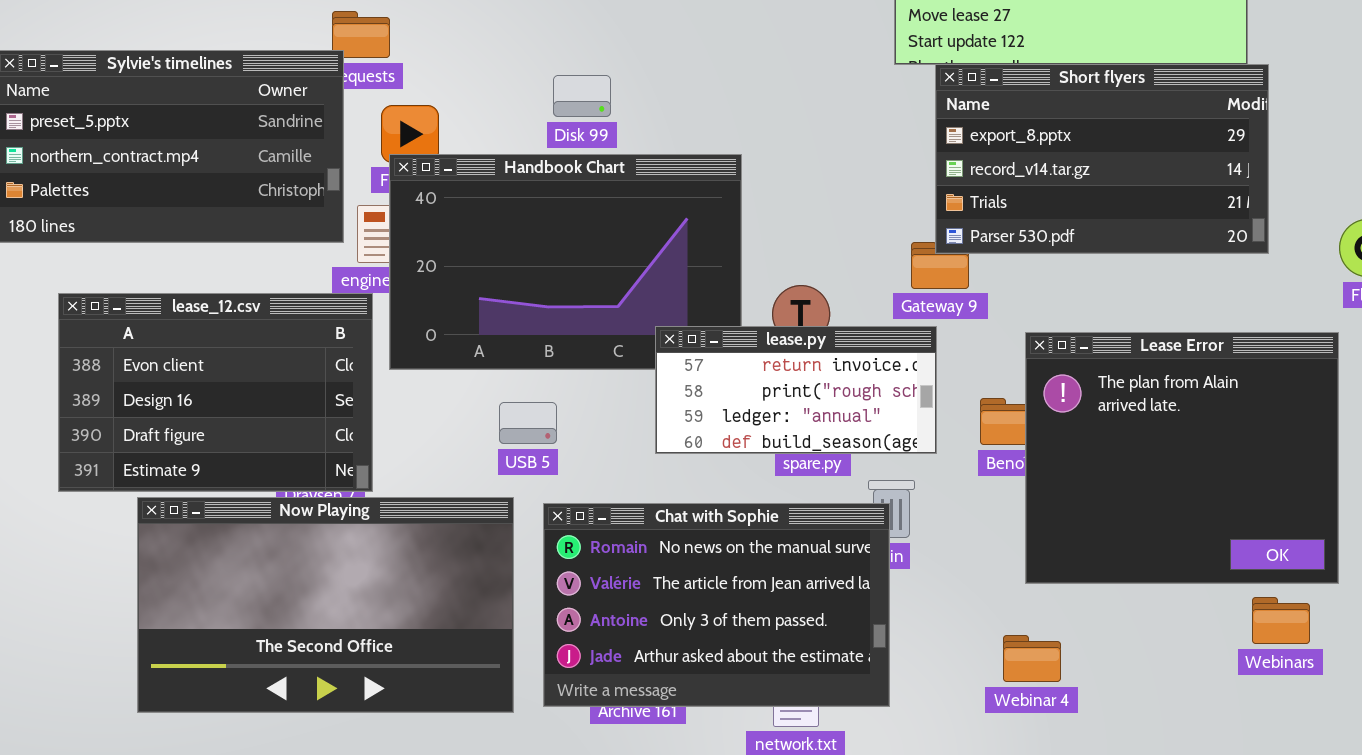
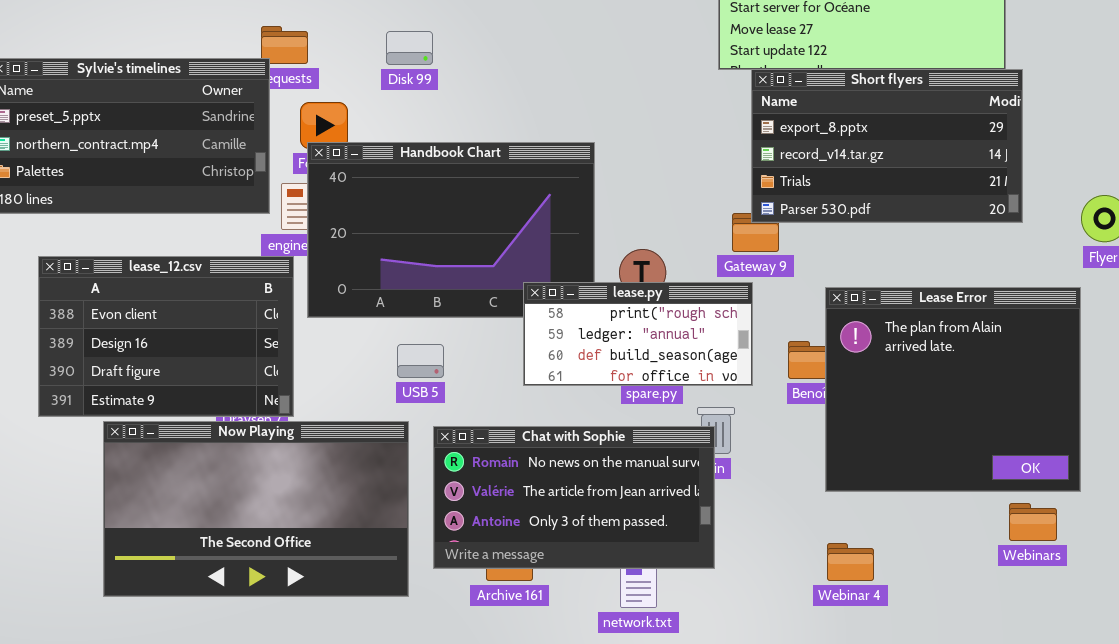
Disk 99: [553,75,611,117] -> [386,31,433,65], moved
lease.py: [655,326,937,454] -> [523,282,753,386], scrolled down 1 row
Chat with Sophie: [543,503,890,707] -> [433,426,715,569], resized
Webinar 4: [1003,635,1061,682] -> [827,543,874,581], moved

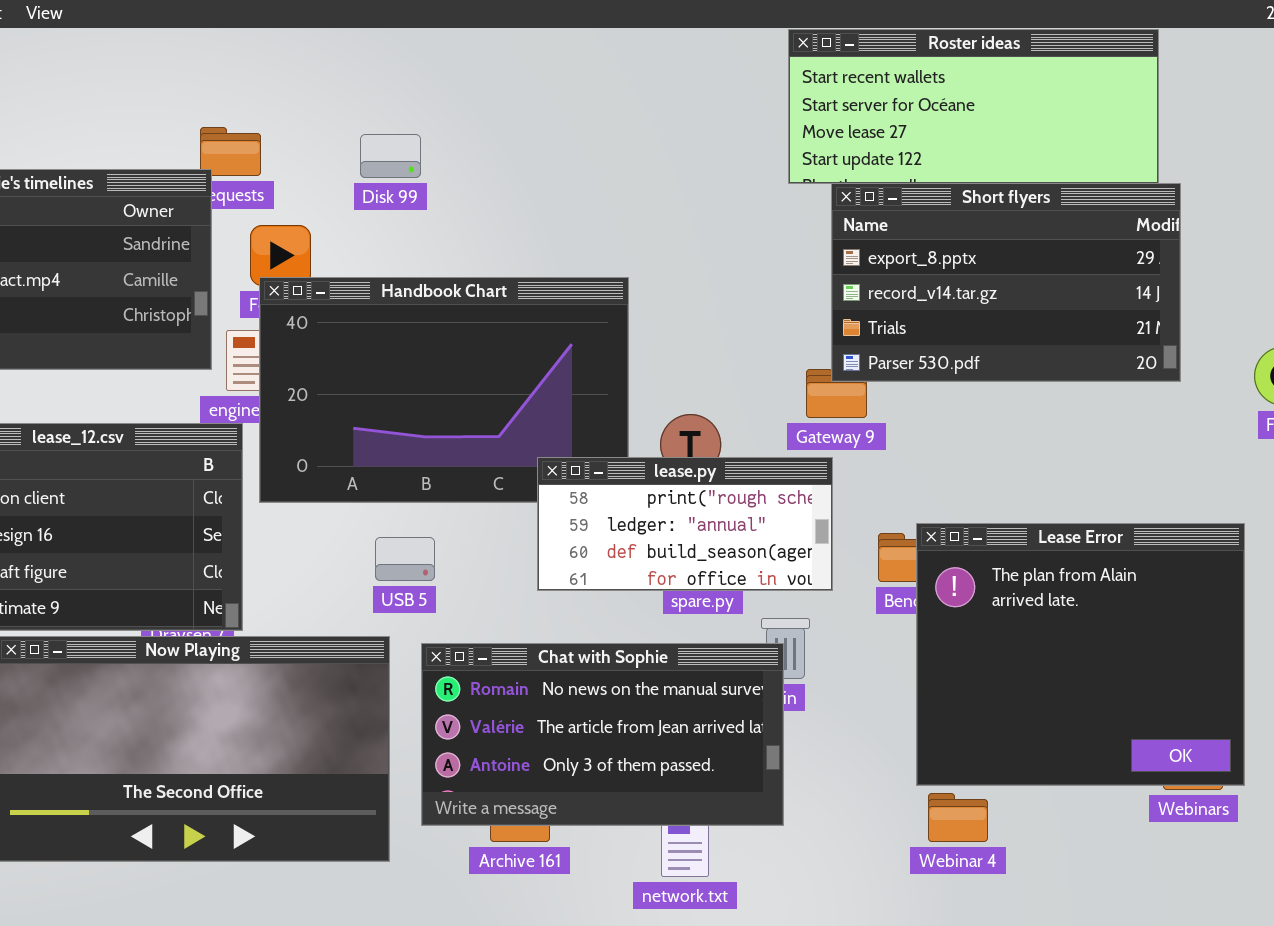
Lease Error: [825,287,1081,492] -> [916,523,1245,786], moved

